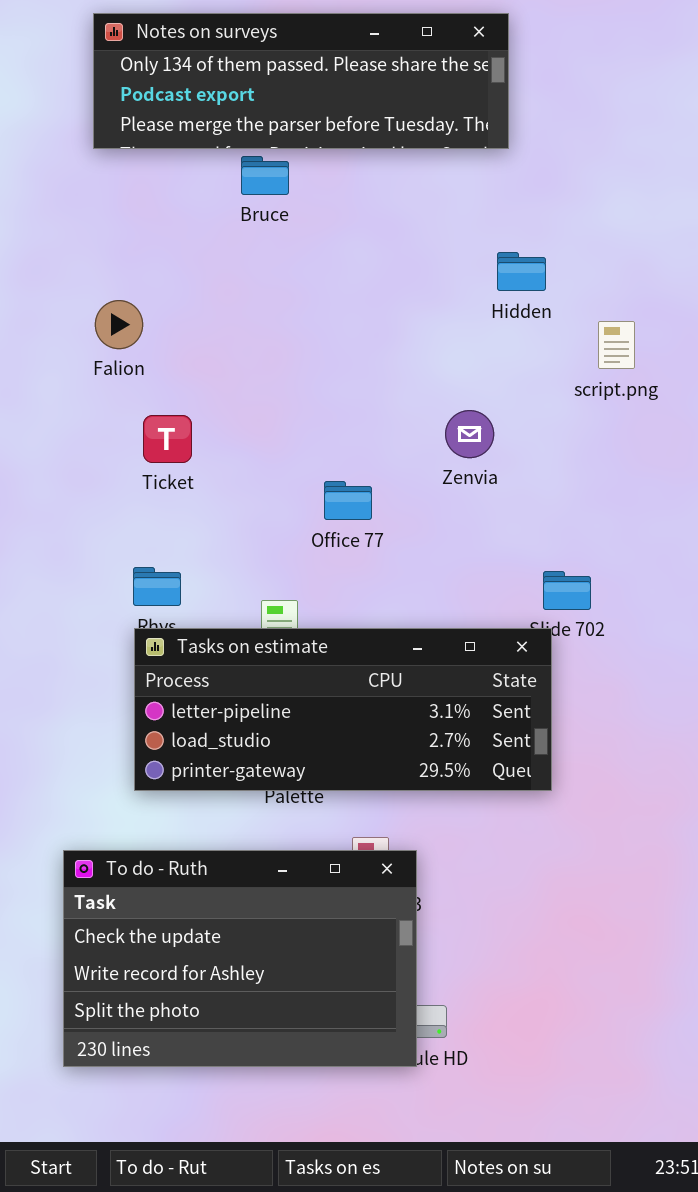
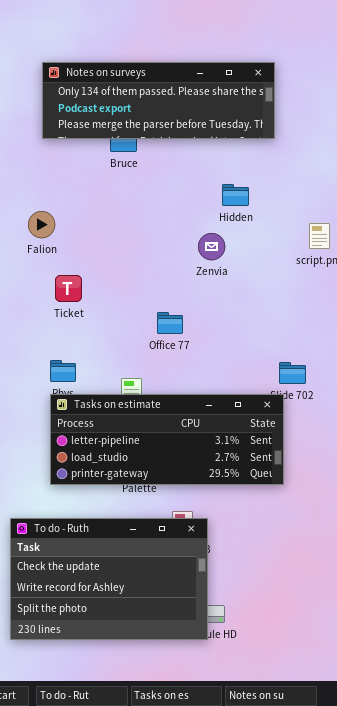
Notes on surveys: [93,13,509,149] -> [42,62,275,139], moved
Hidden: [497,252,546,291] -> [222,184,249,206], moved
Zenvia: [445,410,494,458] -> [198,233,225,260], moved

